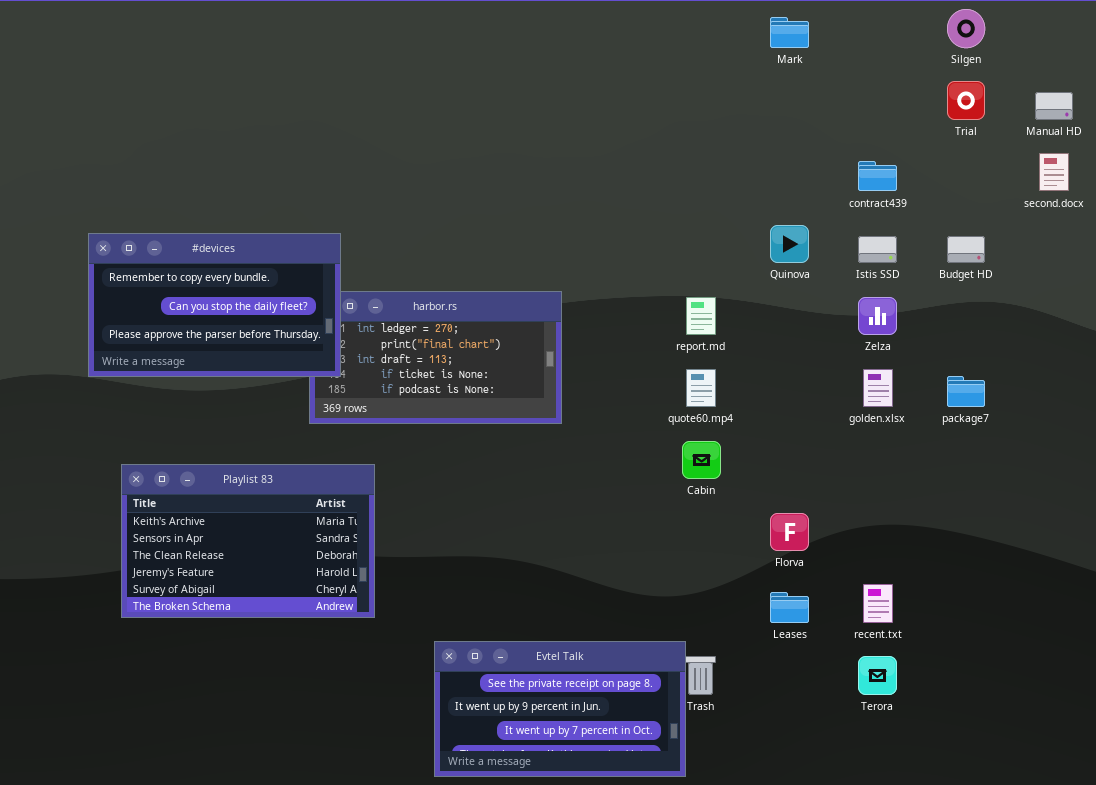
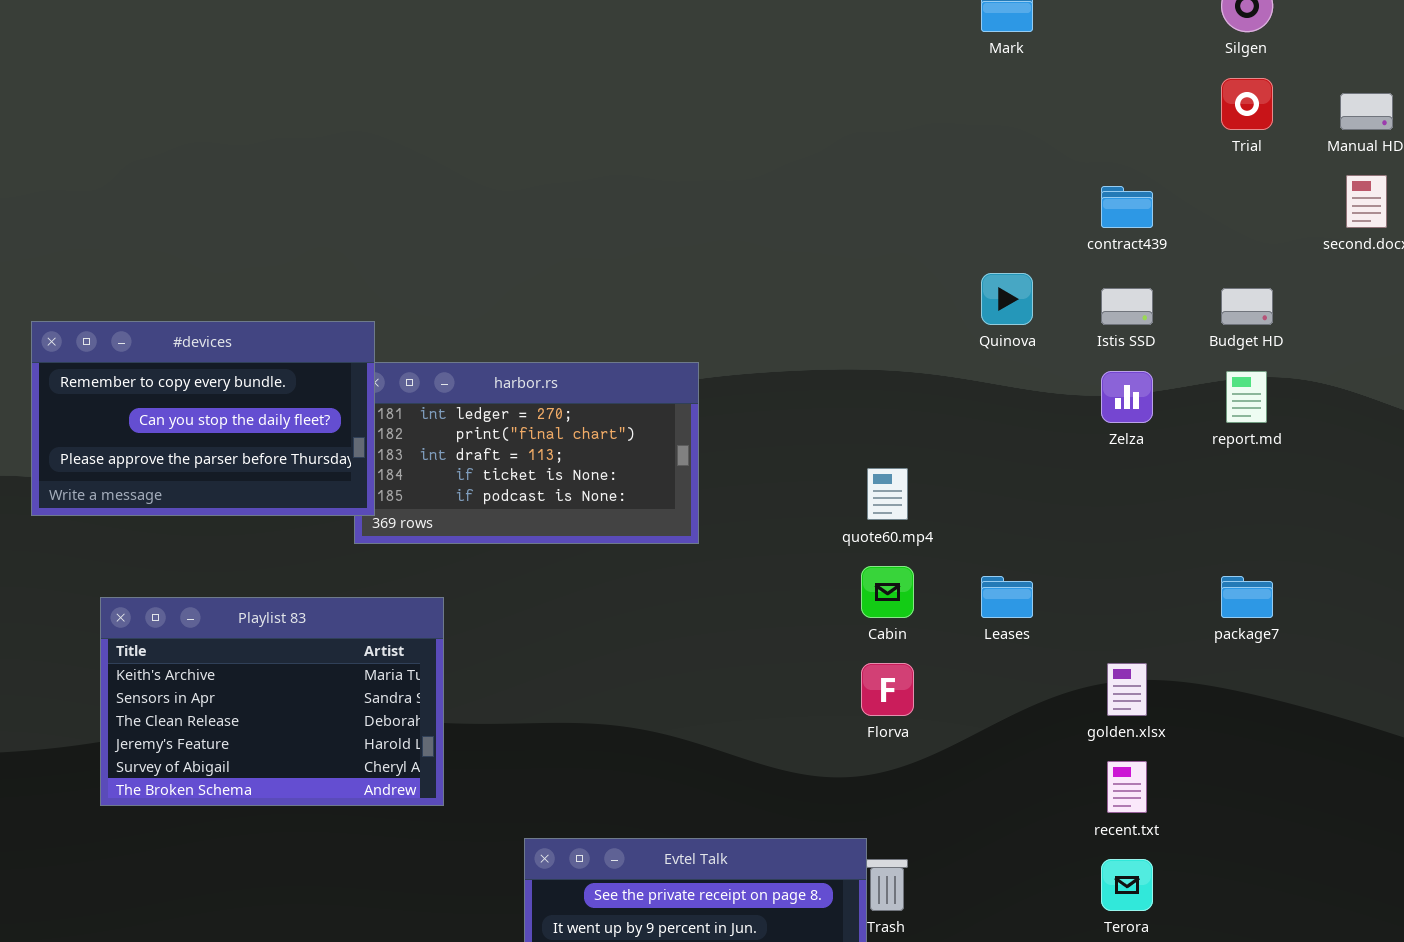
#devices: [88,233,341,377] -> [31,321,375,516], moved
report.md: [686,297,716,335] -> [1226,371,1267,423], moved
golden.xlsx: [863,369,893,407] -> [1107,663,1147,716], moved
package7: [947,376,985,407] -> [1221,576,1273,618], moved
Florva: [770,513,809,551] -> [861,663,914,716], moved
Leases: [770,592,809,623] -> [981,576,1033,618], moved

